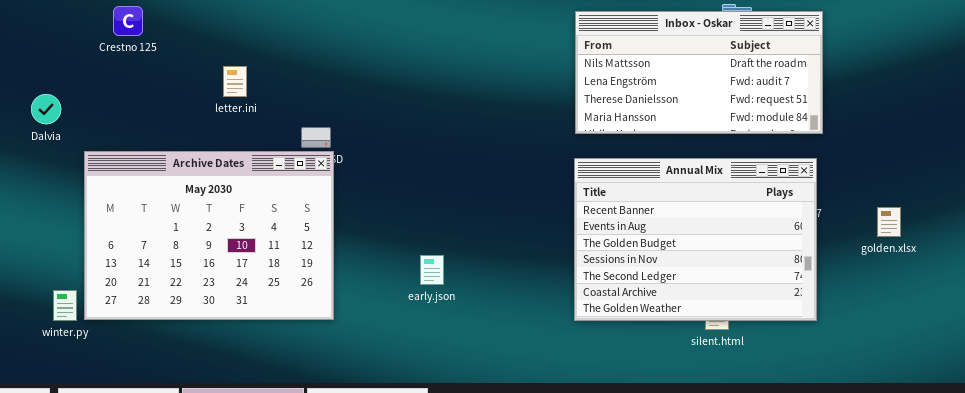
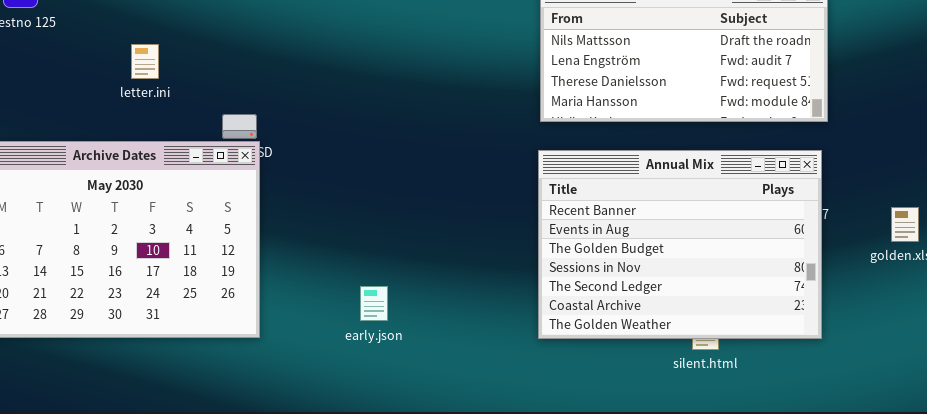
early.json: [420,255,444,285] -> [360,286,388,321], moved

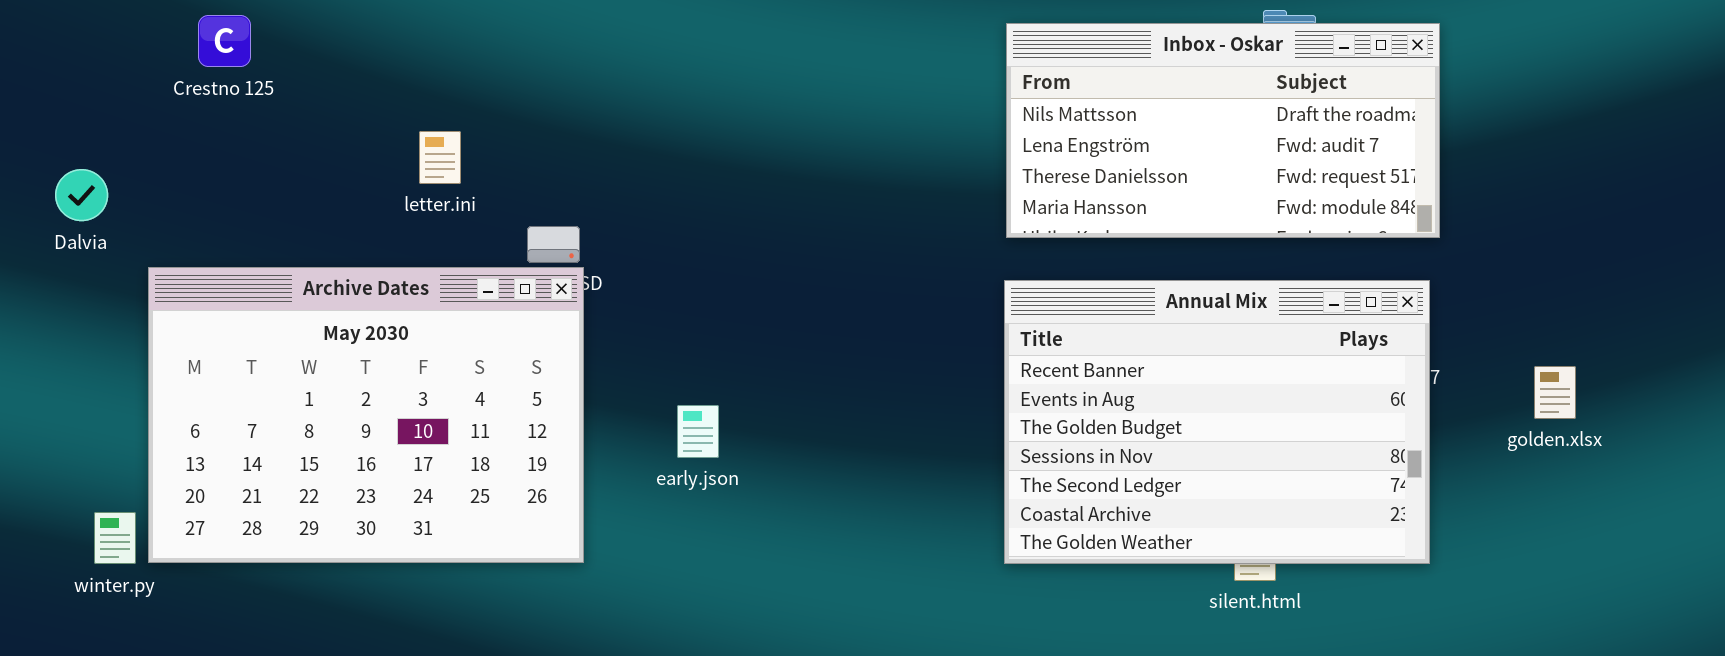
letter.ini: [131,44,159,79] -> [419,131,461,184], moved
early.json: [360,286,388,321] -> [677,405,719,458], moved

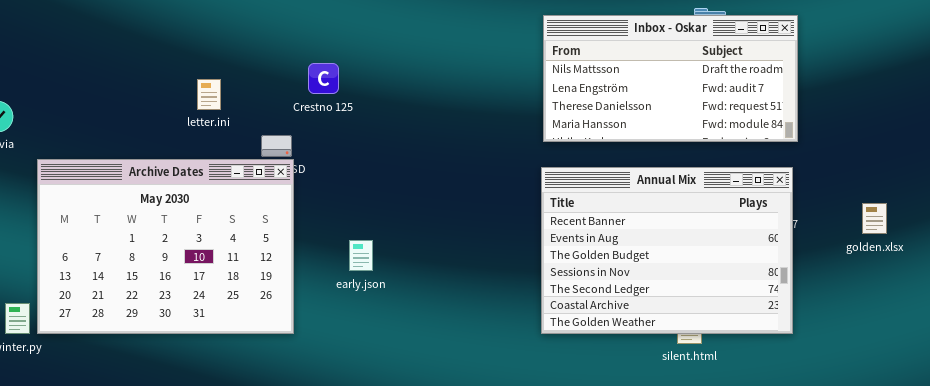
Crestno 125: [198,15,251,67] -> [308,63,339,94], moved
golden.xlsx: [1534,366,1576,419] -> [862,203,887,234], moved

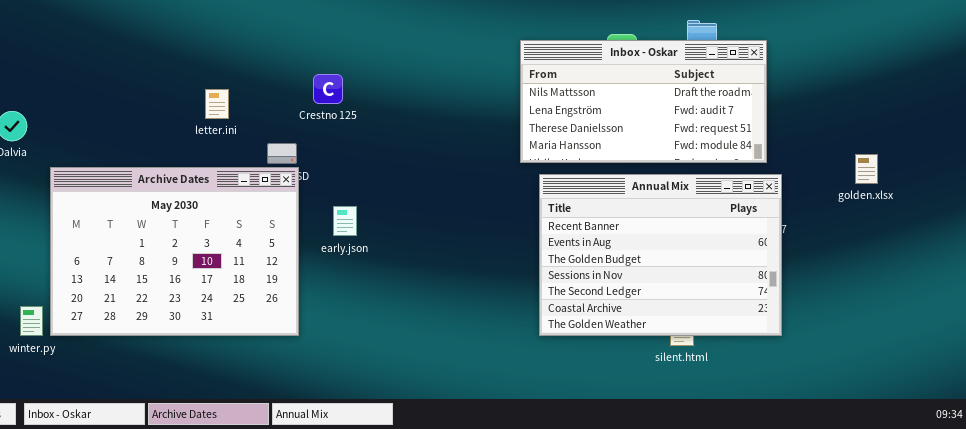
Inbox - Oskar: [543,15,798,142] -> [520,40,767,163], moved
golden.xlsx: [862,203,887,234] -> [855,154,878,184], moved
early.json: [349,240,373,271] -> [333,206,357,236], moved

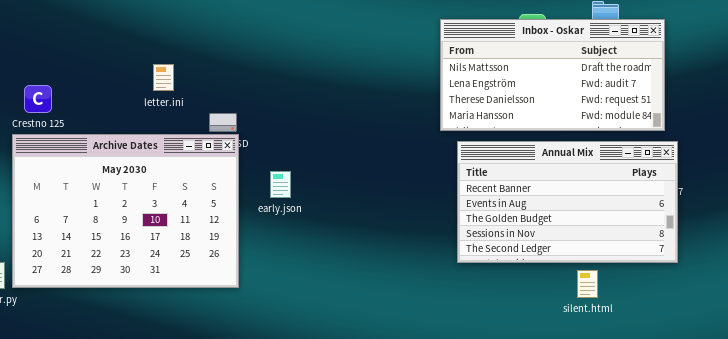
Crestno 125: [313,74,343,104] -> [24,85,52,113], moved
Annual Mix: [539,174,782,336] -> [457,141,678,263], resized

